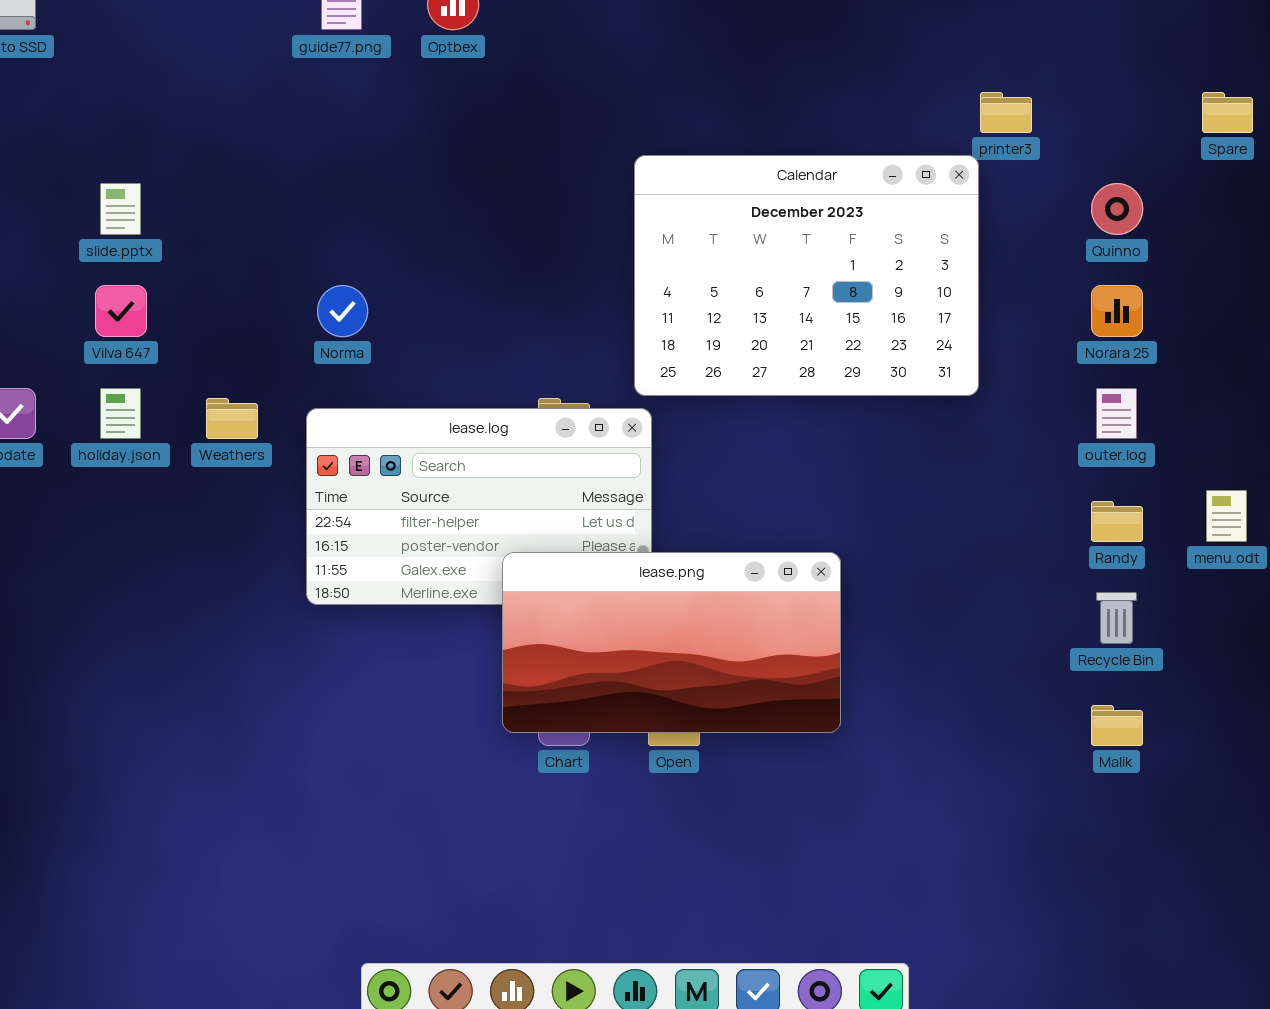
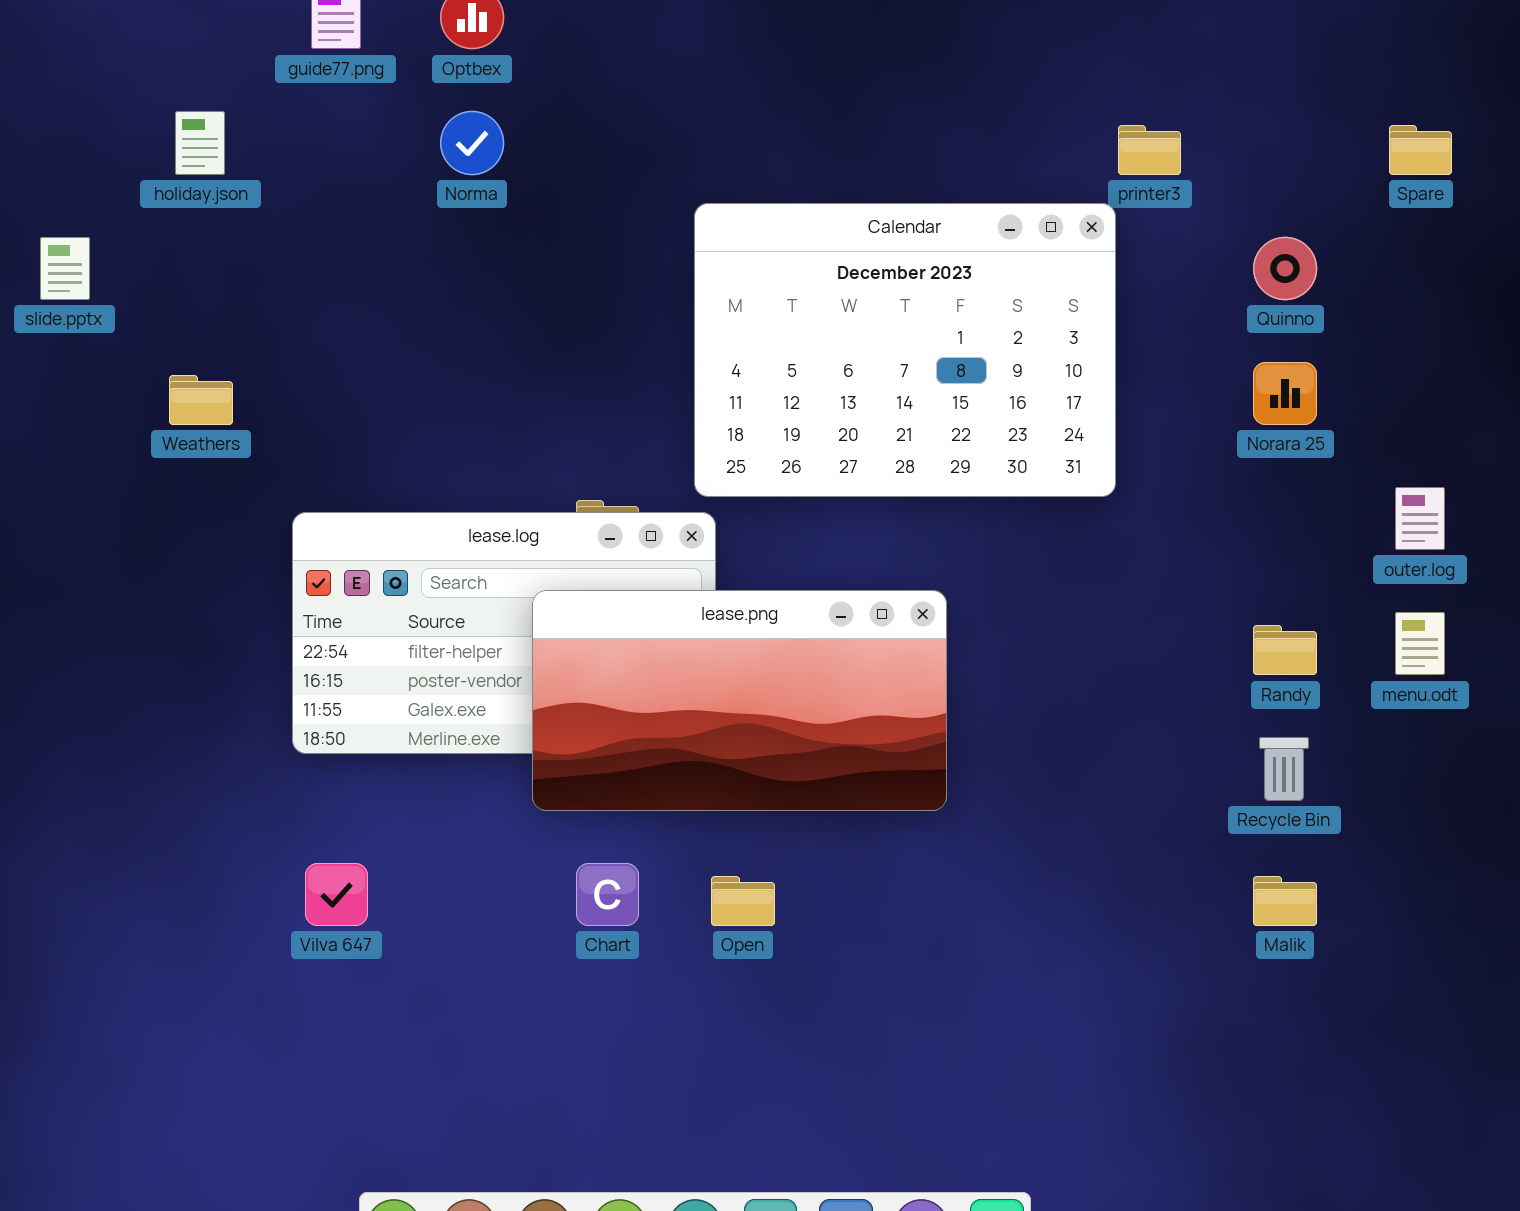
Vilva 647: [95,285,147,337] -> [305,863,368,926], moved
Norma: [317,285,368,337] -> [440,111,504,175], moved
holiday.json: [100,388,141,439] -> [175,111,225,175], moved
outer.log: [1096,388,1137,439] -> [1395,487,1445,550], moved
Weathers: [206,398,258,439] -> [169,375,233,425], moved
lease.png: [502,552,841,733] -> [532,590,947,811], moved

